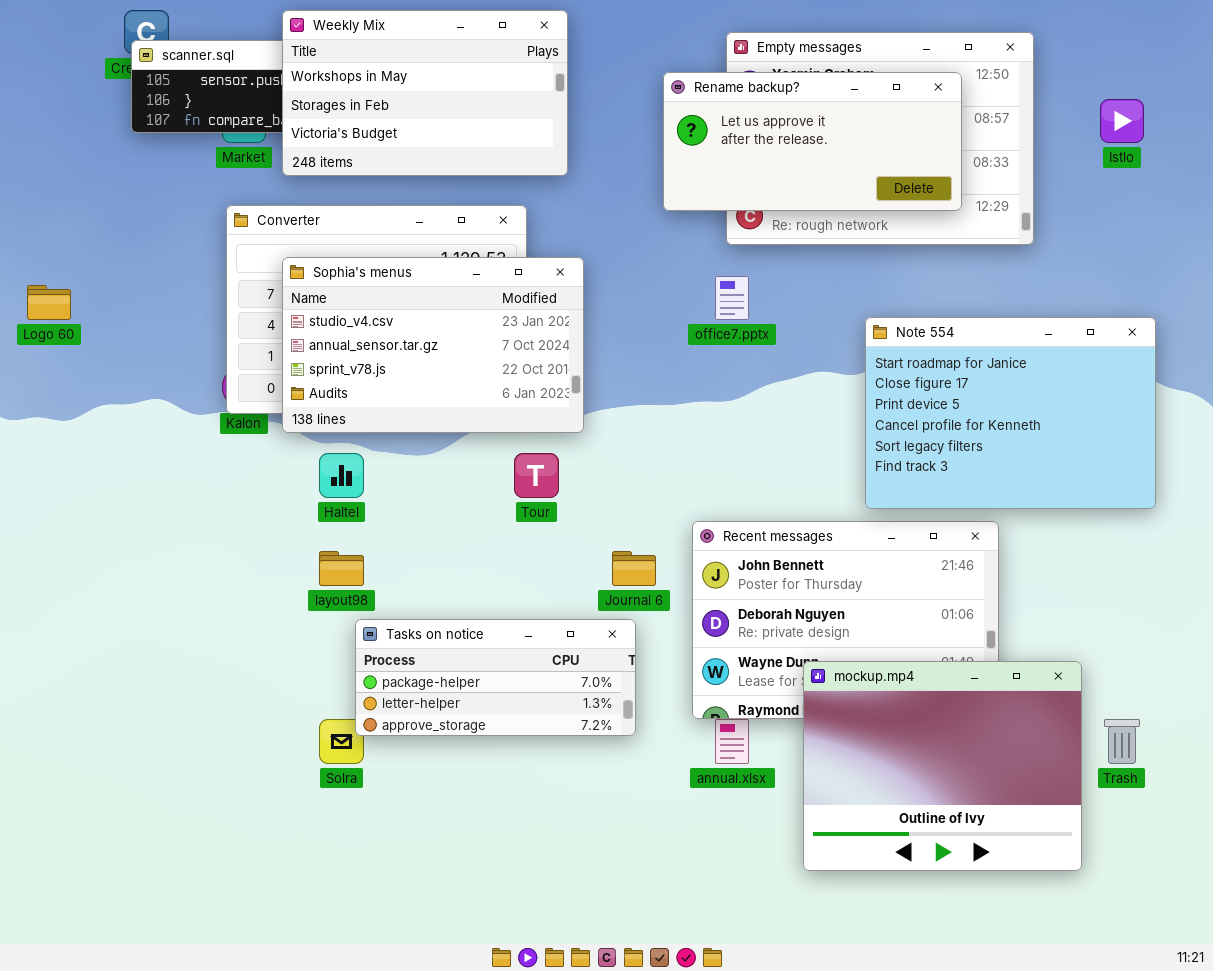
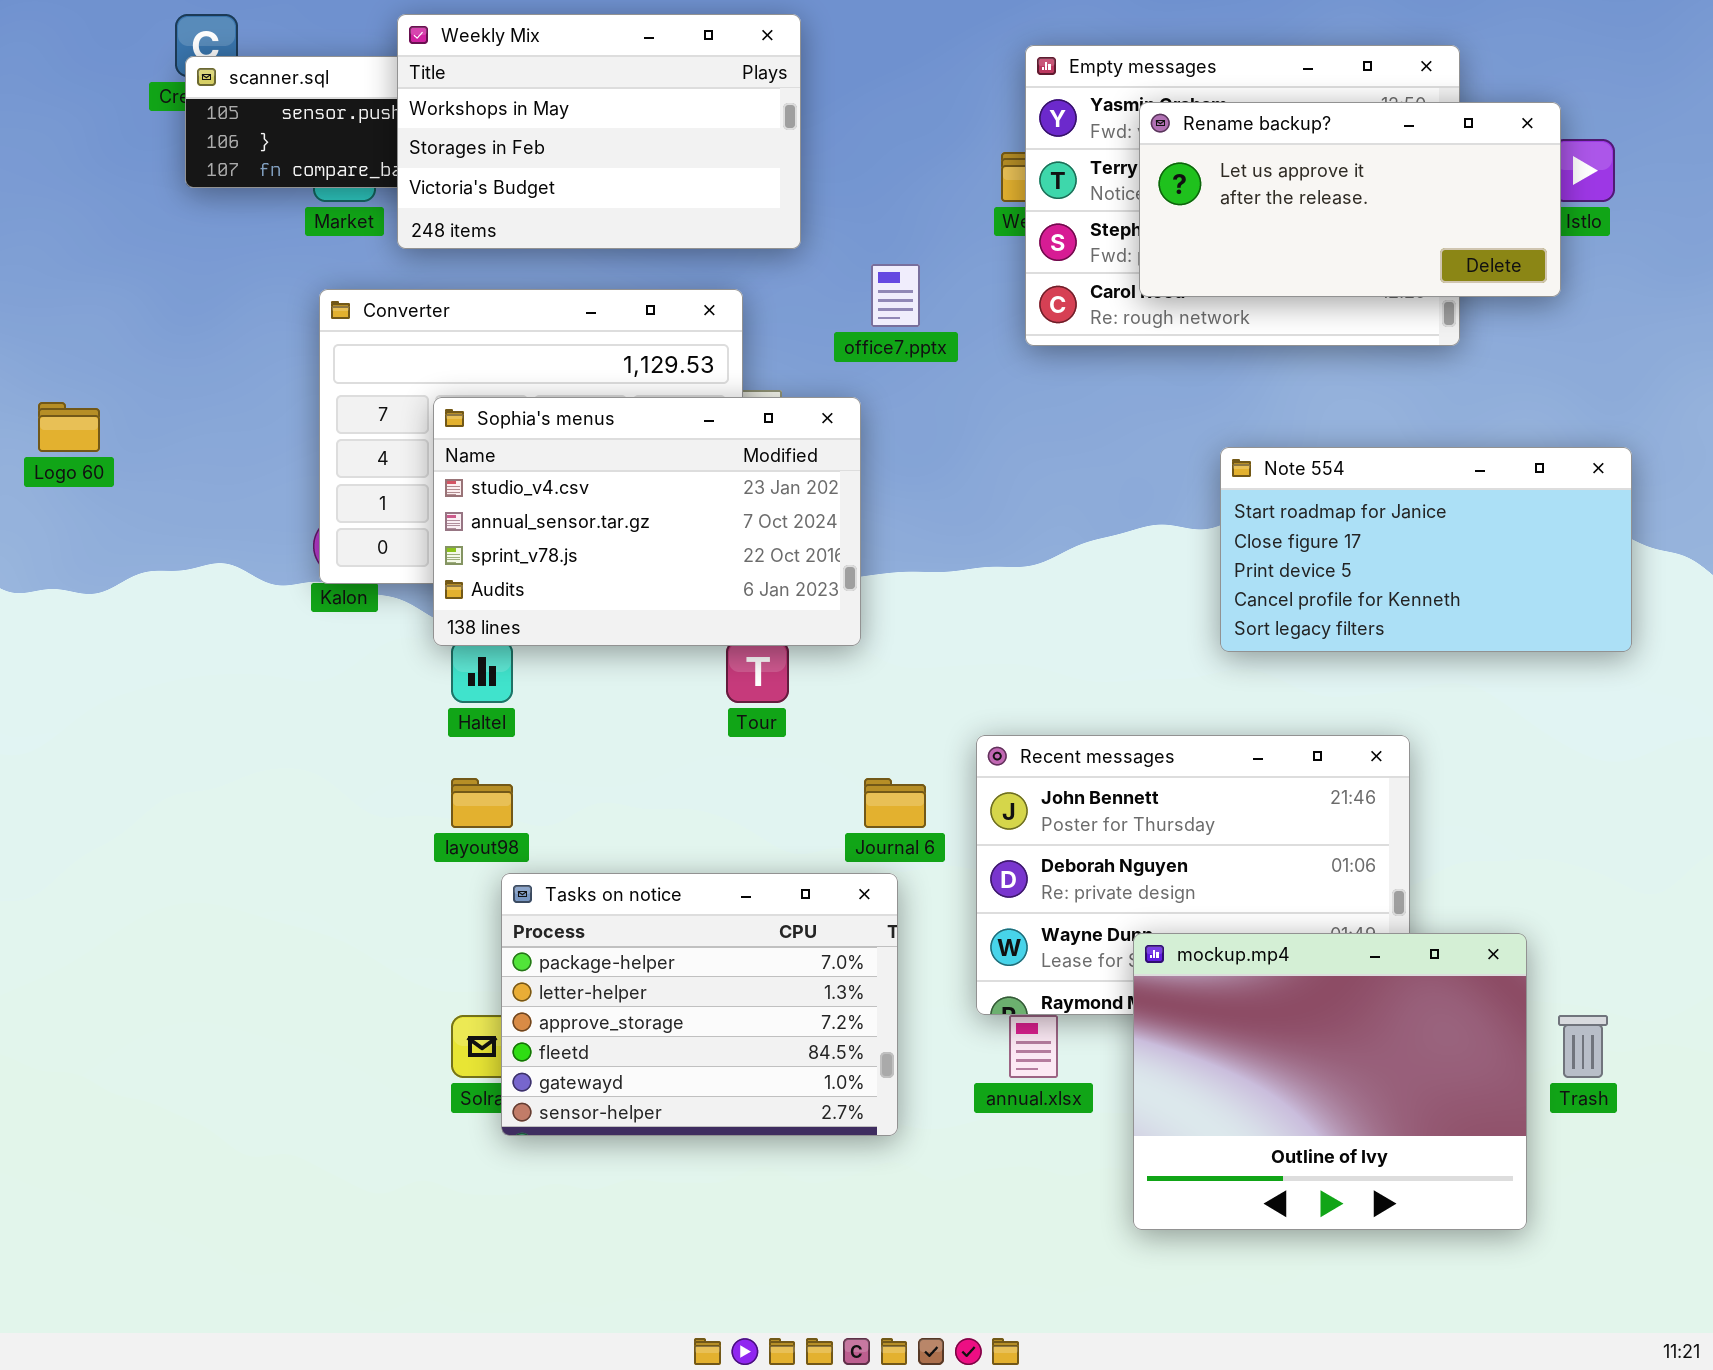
Rename backup?: [663,72,962,211] -> [1139,102,1561,297], moved
Sophia's menus: [282,257,584,433] -> [433,397,861,646], moved
office7.pptx: [715,276,749,320] -> [871,264,920,327], moved
Note 554: [865,317,1156,509] -> [1220,447,1632,652], resized
Tasks on notice: [355,619,636,736] -> [501,873,898,1136], resized

